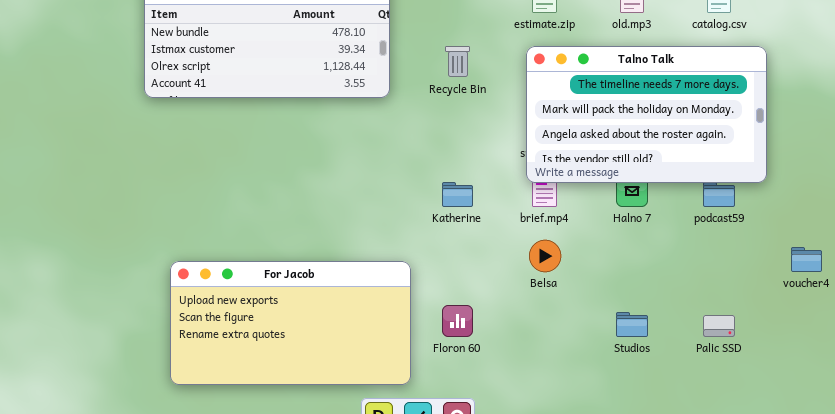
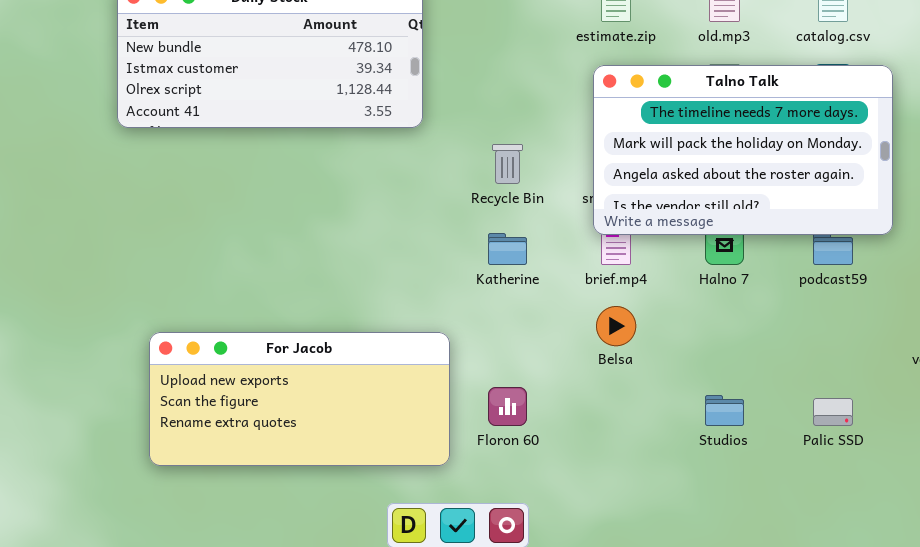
Recycle Bin: [445,46,470,77] -> [492,144,523,184], moved
For Jacob: [170,261,411,385] -> [149,332,450,466], resized

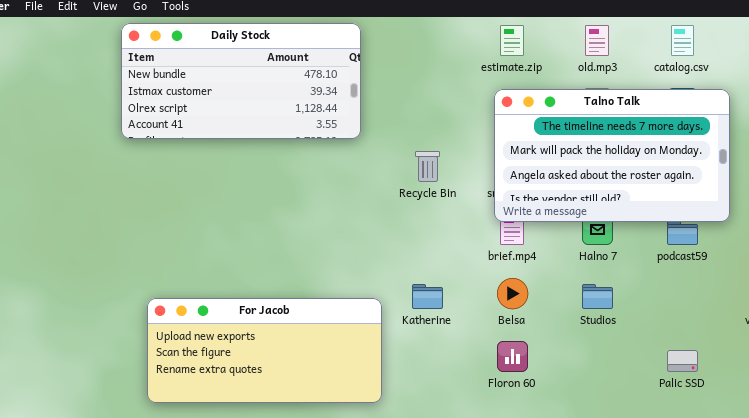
Katherine: [488,233,527,265] -> [412,284,443,309], moved
Floron 60: [488,387,527,426] -> [497,341,528,372], moved
Studios: [705,395,744,426] -> [582,284,613,309], moved

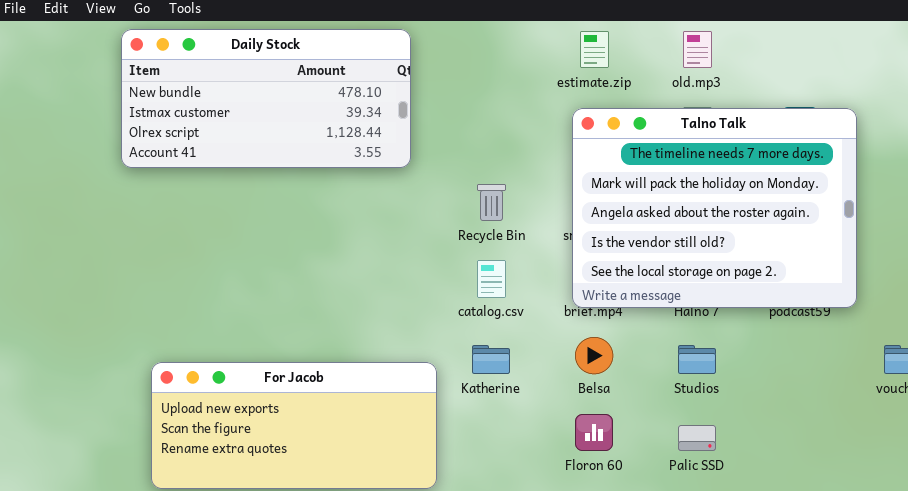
catalog.csv: [671,25,694,56] -> [477,260,506,298], moved
Talno Talk: [494,89,730,222] -> [572,108,857,308], resized
Palic SSD: [667,350,698,372] -> [678,425,716,451], moved

